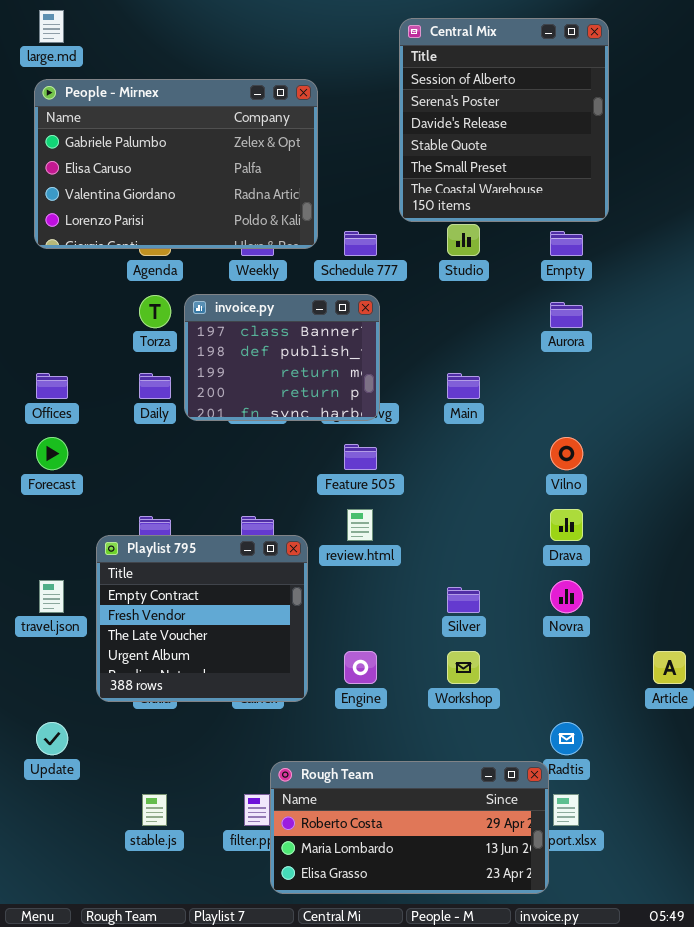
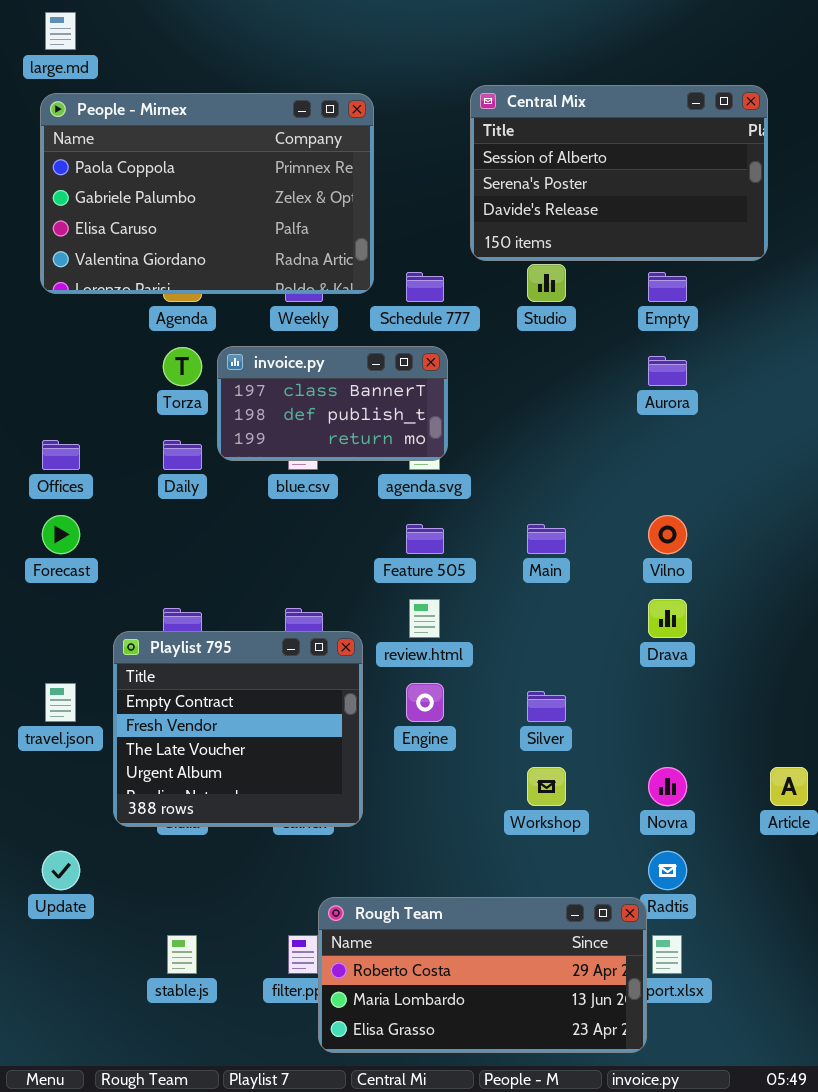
Central Mix: [399,18,609,222] -> [470,85,768,261], resized
People - Mirnex: [34,79,318,249] -> [40,93,374,294], scrolled up 1 row
invoice.py: [184,294,380,421] -> [217,346,448,461], resized
Main: [447,373,480,399] -> [527,524,566,554], moved
Novra: [550,580,583,613] -> [648,767,687,806], moved
Engine: [344,651,377,684] -> [406,683,444,722], moved

